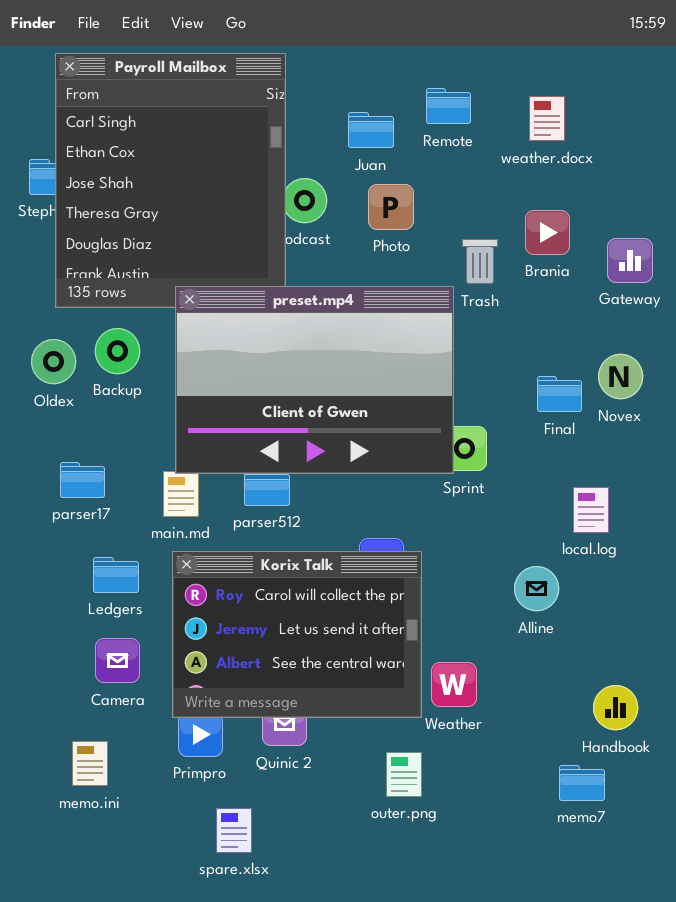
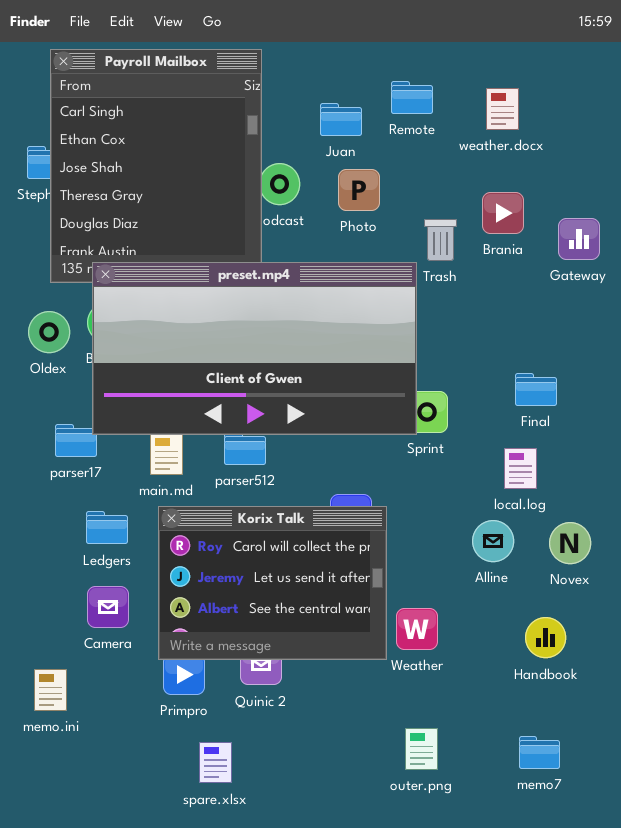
preset.mp4: [175,286,454,474] -> [92,262,417,435], resized
Novex: [598,354,643,399] -> [549,522,591,564], moved
Final: [537,376,582,412] -> [515,373,557,406], moved
local.log: [573,487,609,533] -> [504,448,537,489], moved
Handbook: [593,685,638,730] -> [525,617,566,658], moved
memo.ini: [72,741,108,786] -> [34,669,67,711], moved
outer.png: [386,752,422,797] -> [405,728,438,770], moved
memo7: [559,765,605,801] -> [519,736,560,769], moved

